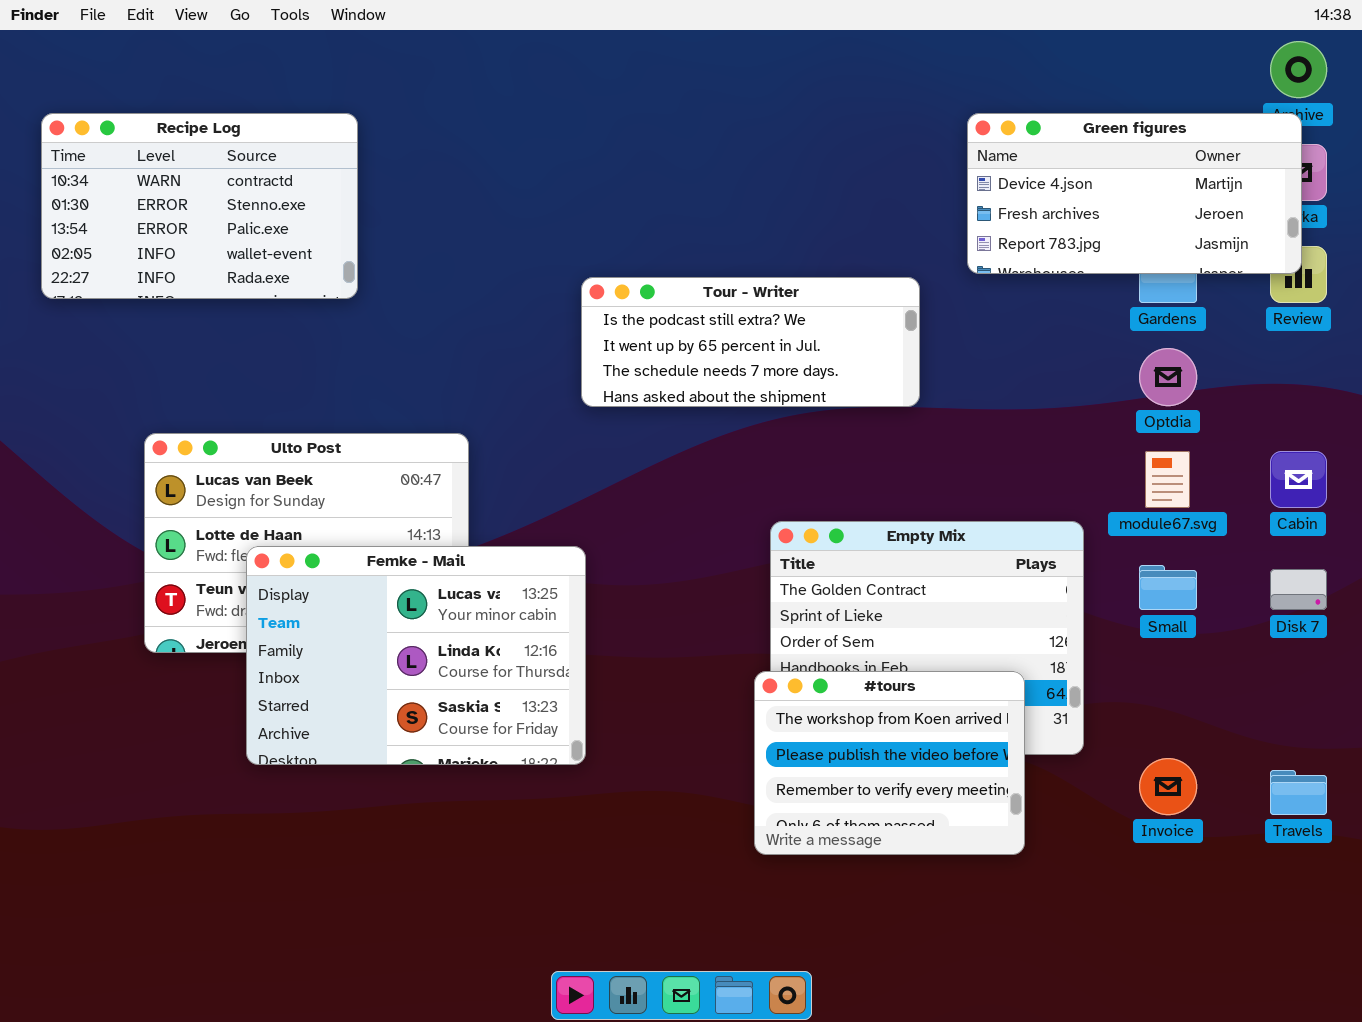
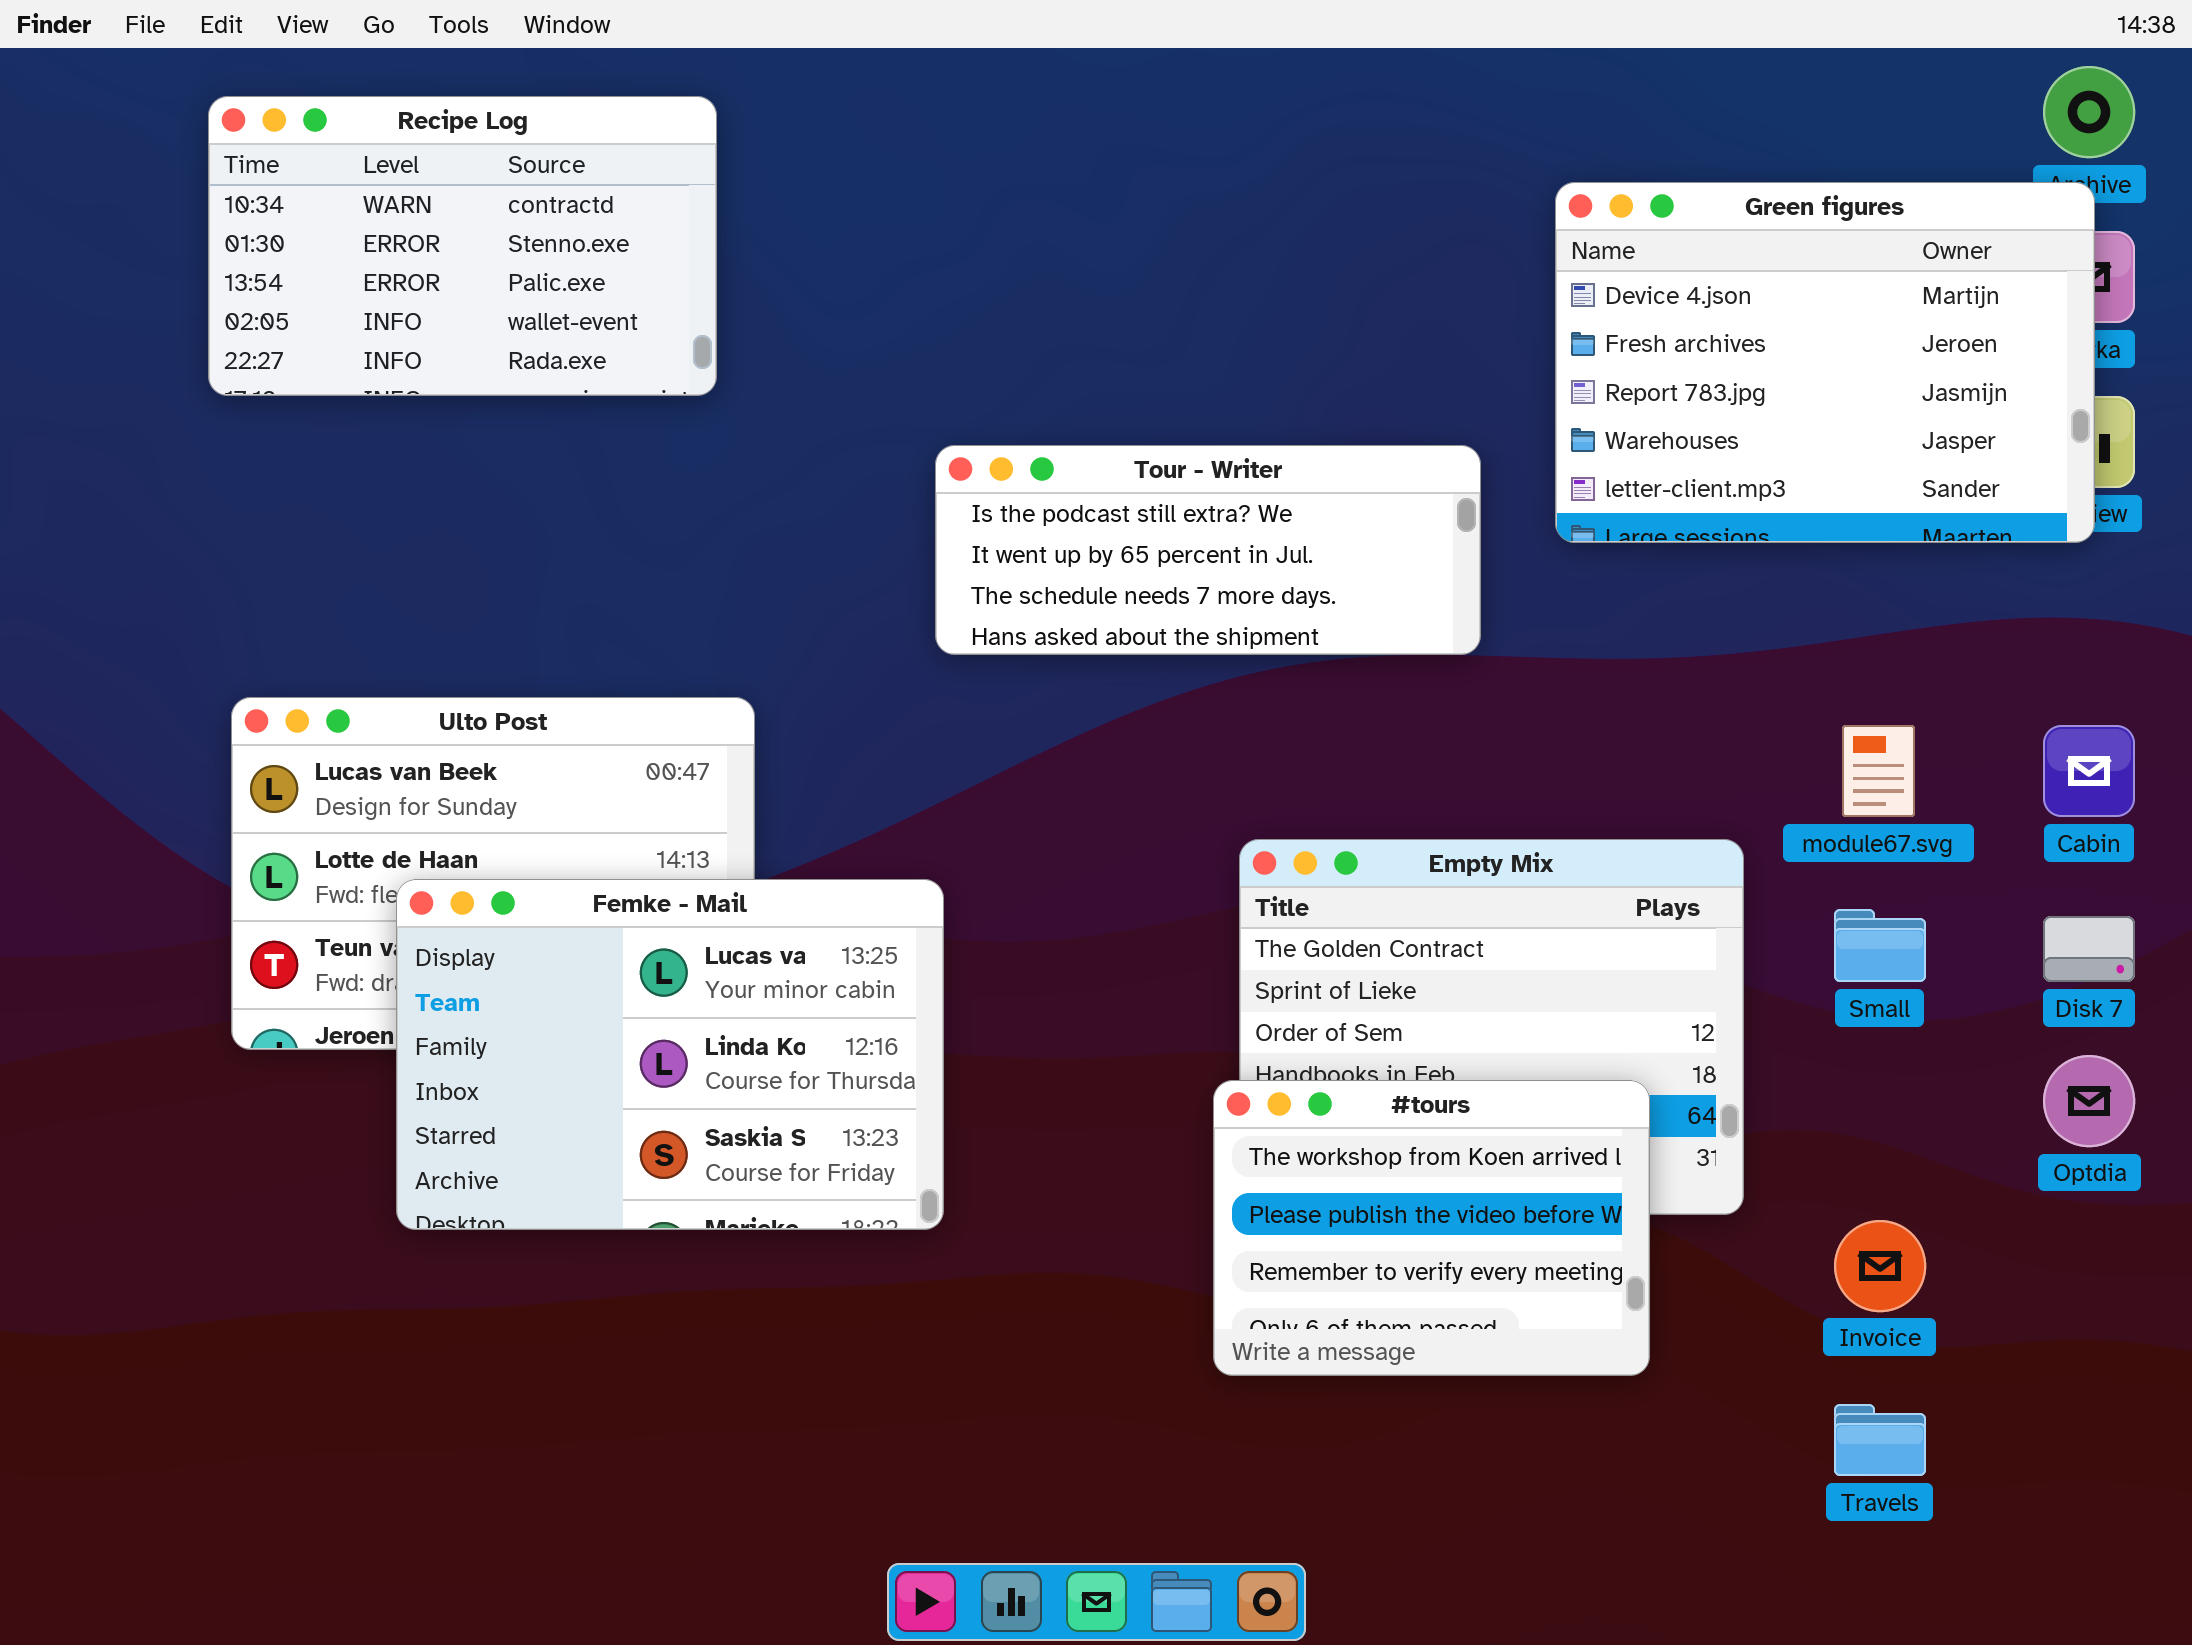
Recipe Log: [41,113,358,299] -> [208,96,717,396], moved
Green figures: [967,113,1302,274] -> [1555,182,2095,543], resized
Optdia: [1139,348,1197,406] -> [2043,1055,2135,1147], moved
Travels: [1270,770,1327,815] -> [1834,1404,1926,1476], moved

